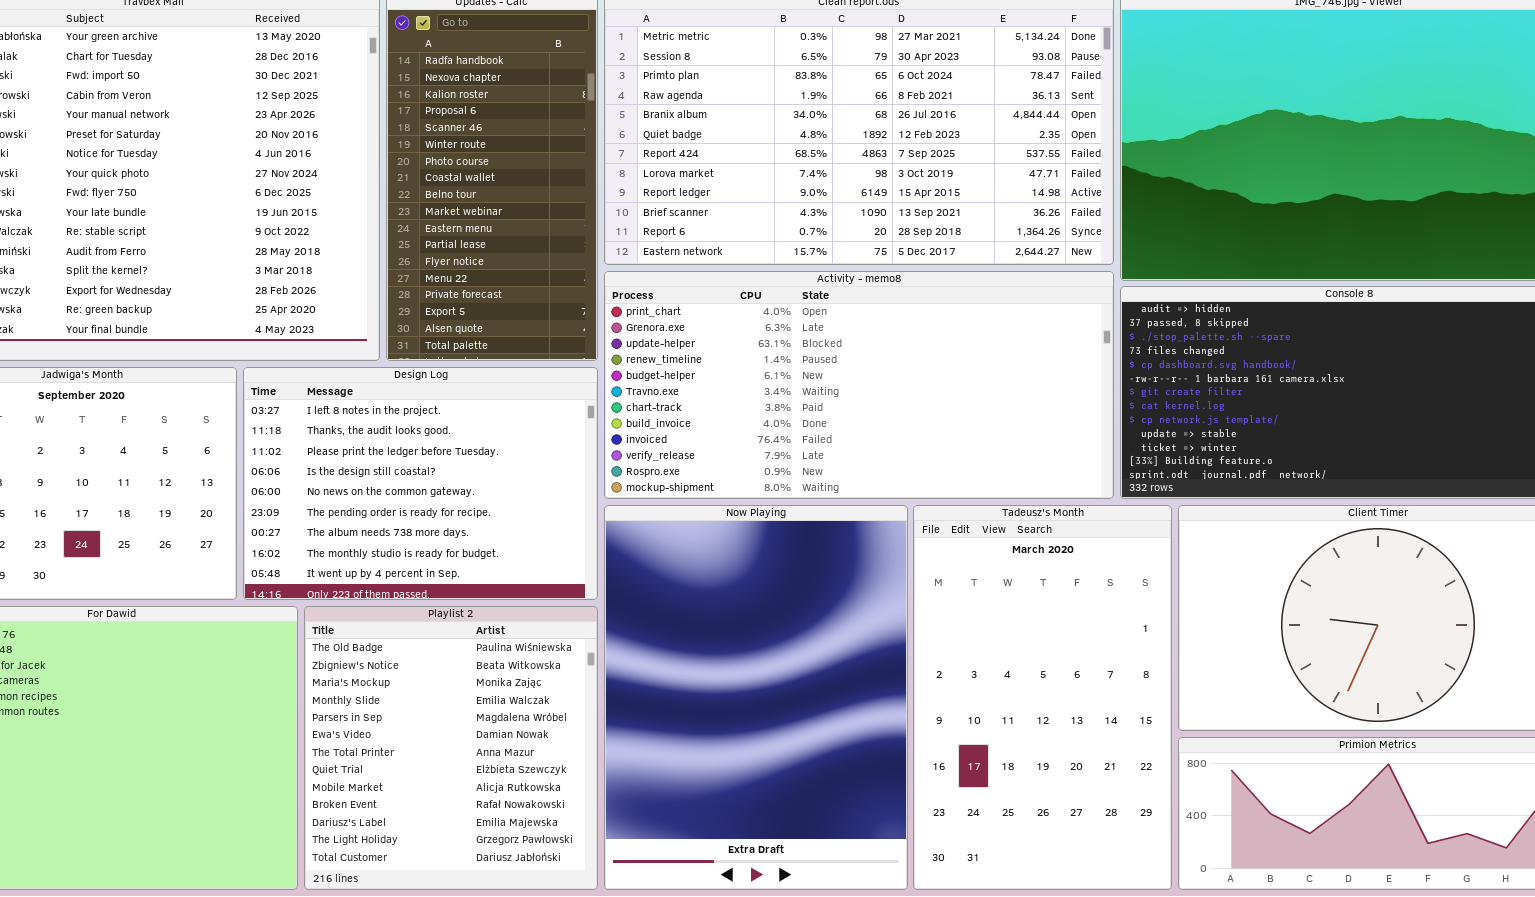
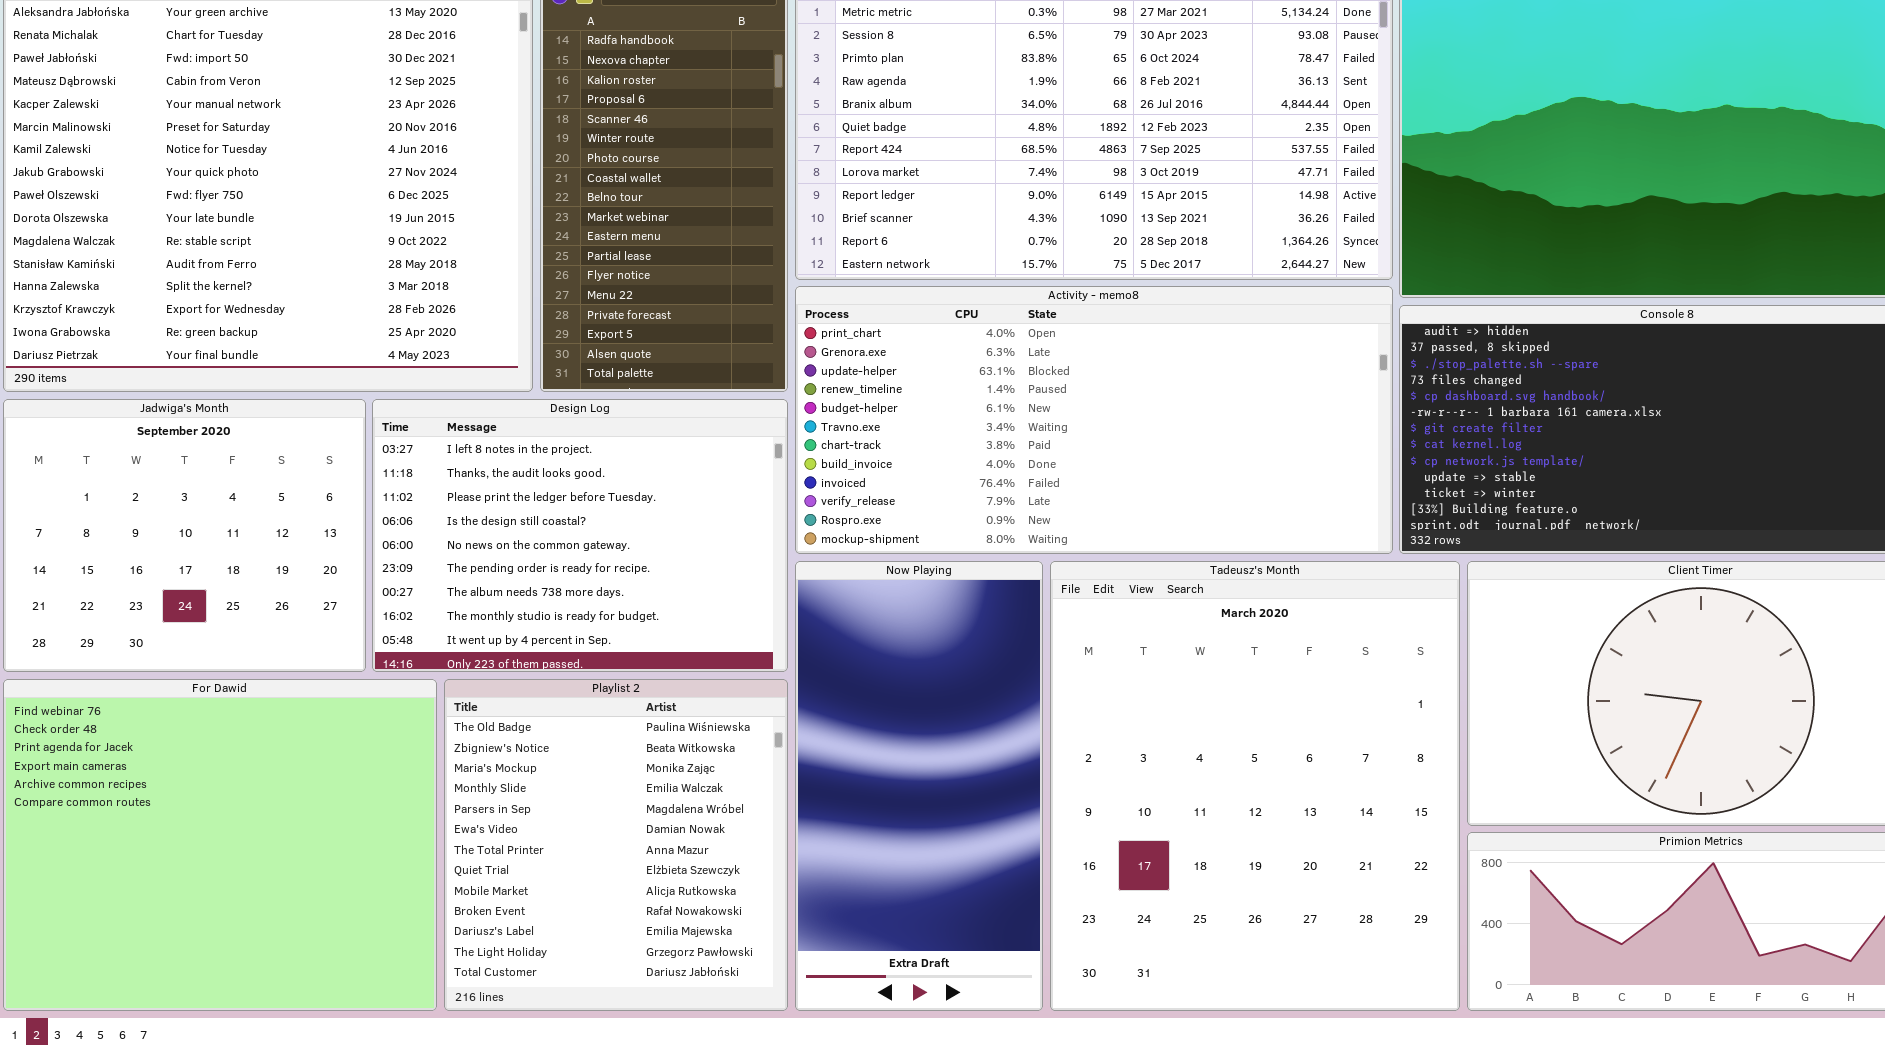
Now Playing: [604,505,908,890] -> [795,561,1043,1011], resized
Tadeusz's Month: [913,505,1172,890] -> [1050,561,1460,1011], resized

